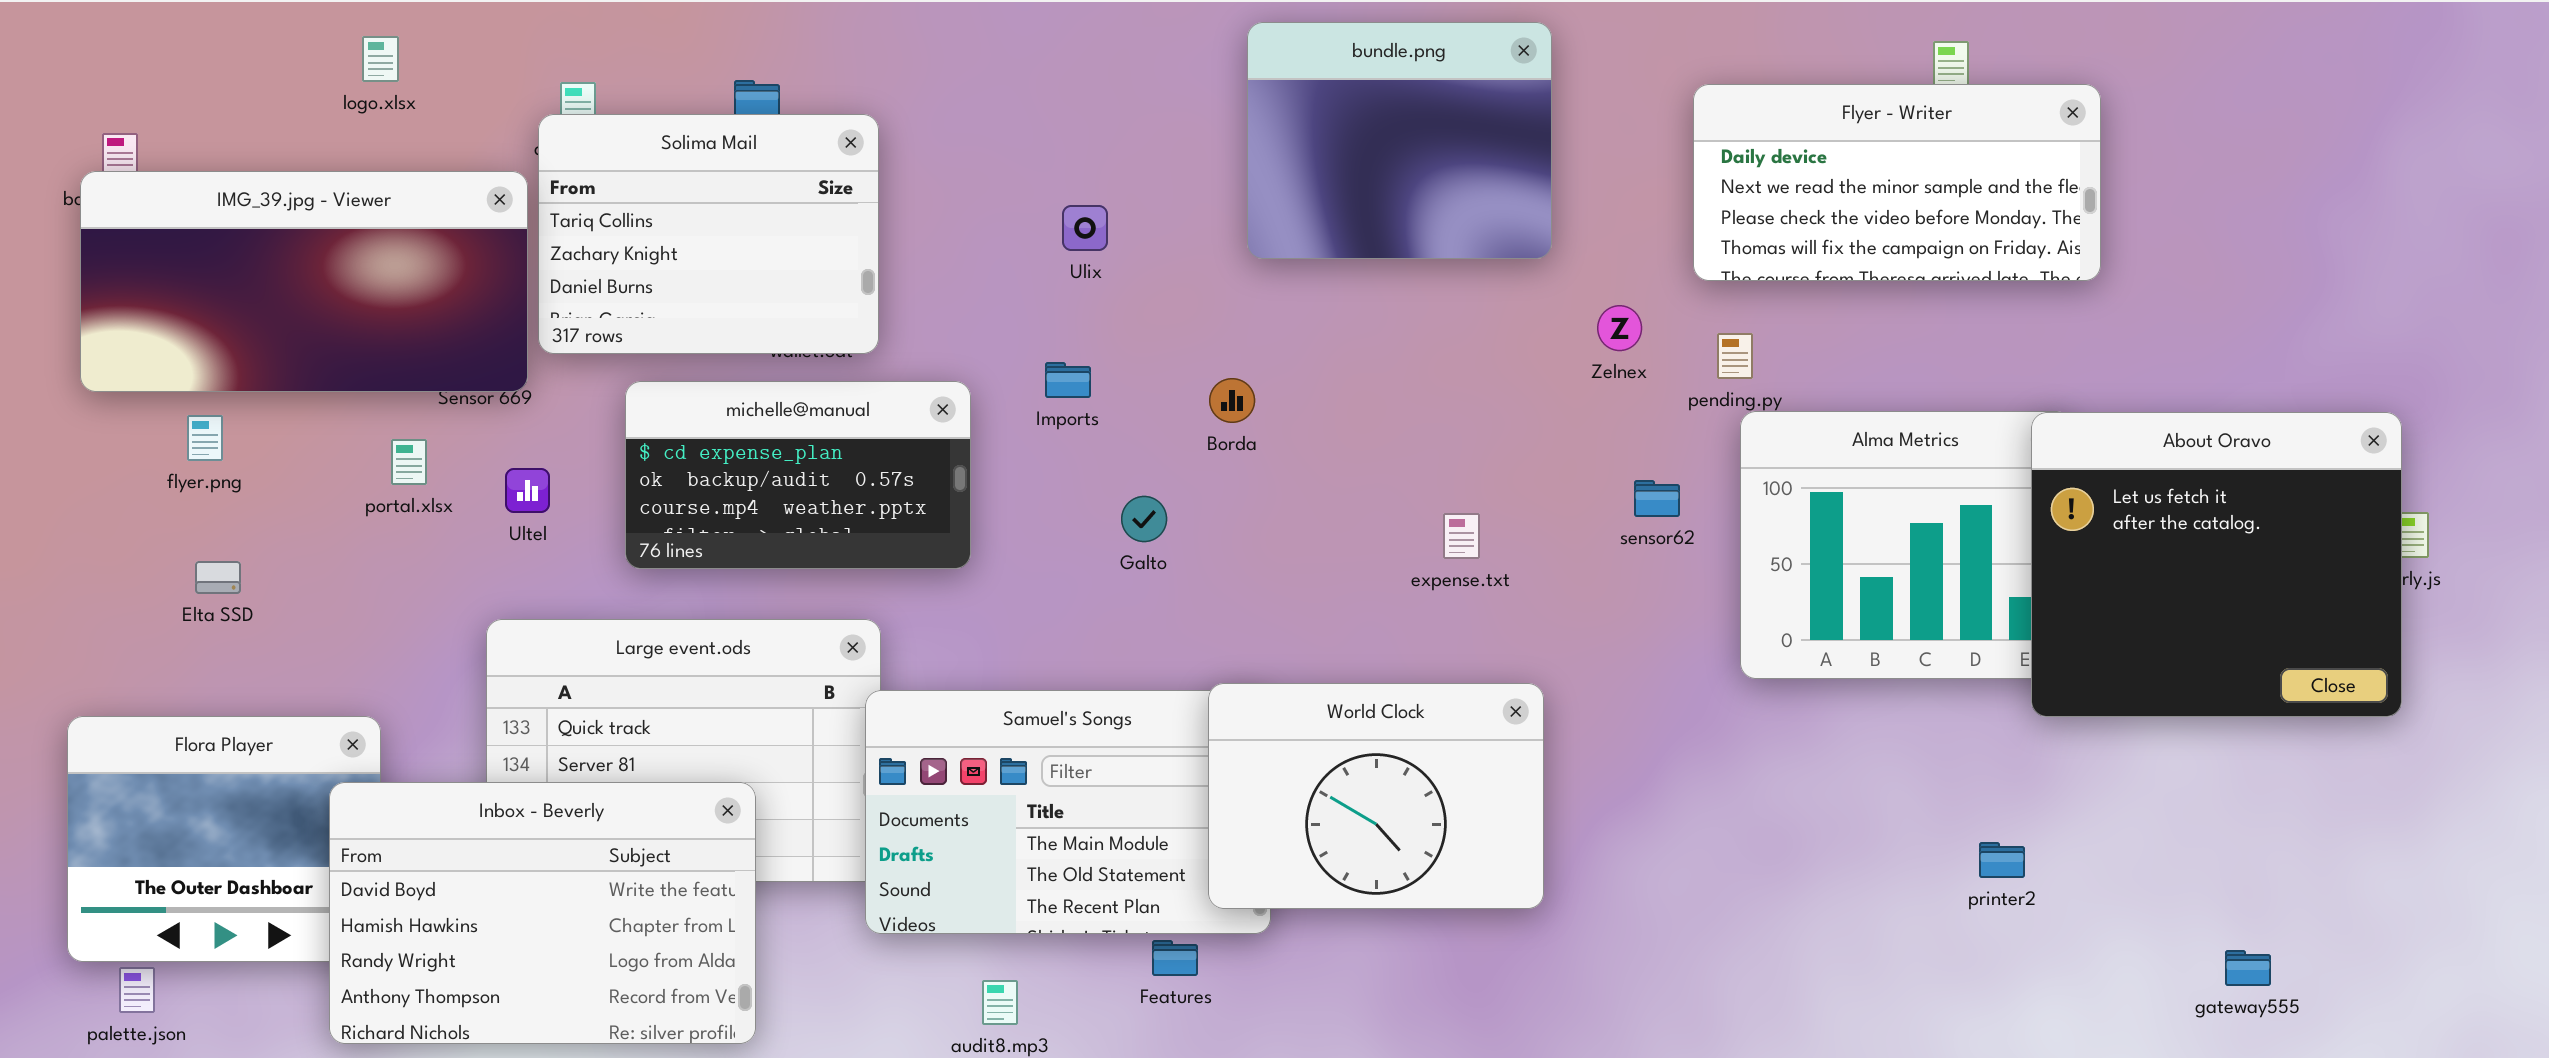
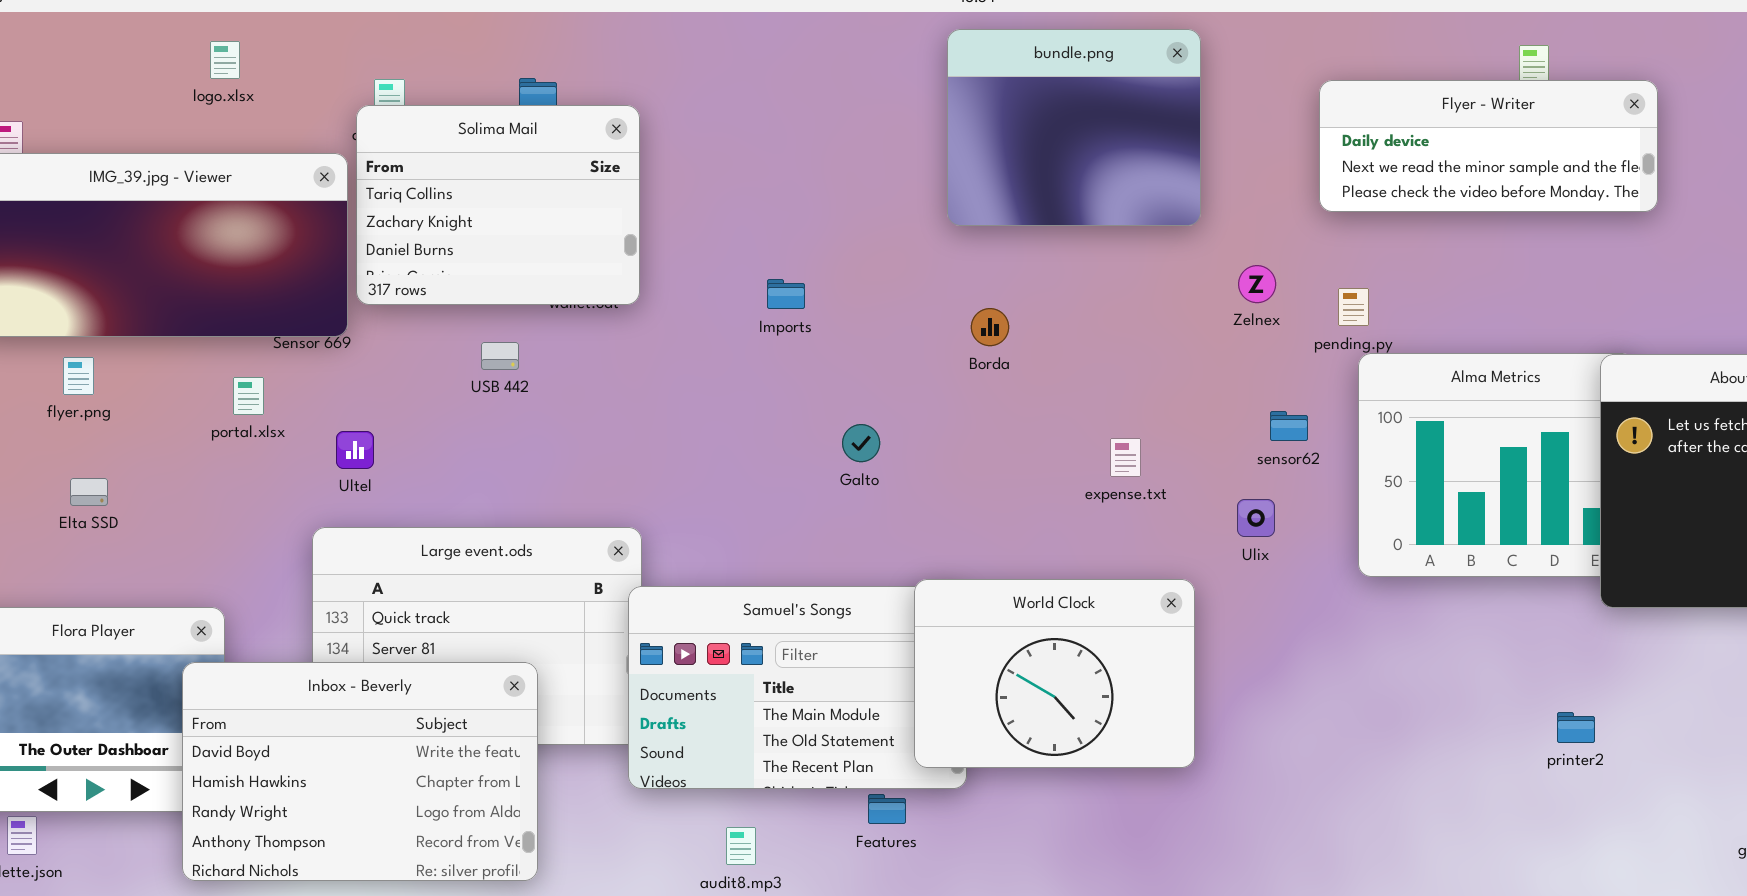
Flyer - Writer: [1693,84,2101,281] -> [1319,80,1658,212], resized
Ulix: [1062,205,1108,251] -> [1237,499,1275,537], moved
Imports: [1045,362,1091,398] -> [767,279,805,309], moved
Borda: [1209,378,1255,423] -> [971,308,1009,346], moved
michelle@manual: [625,381,971,569] -> none, closed
Ultel: [505,468,550,513] -> [336,431,374,469], moved

